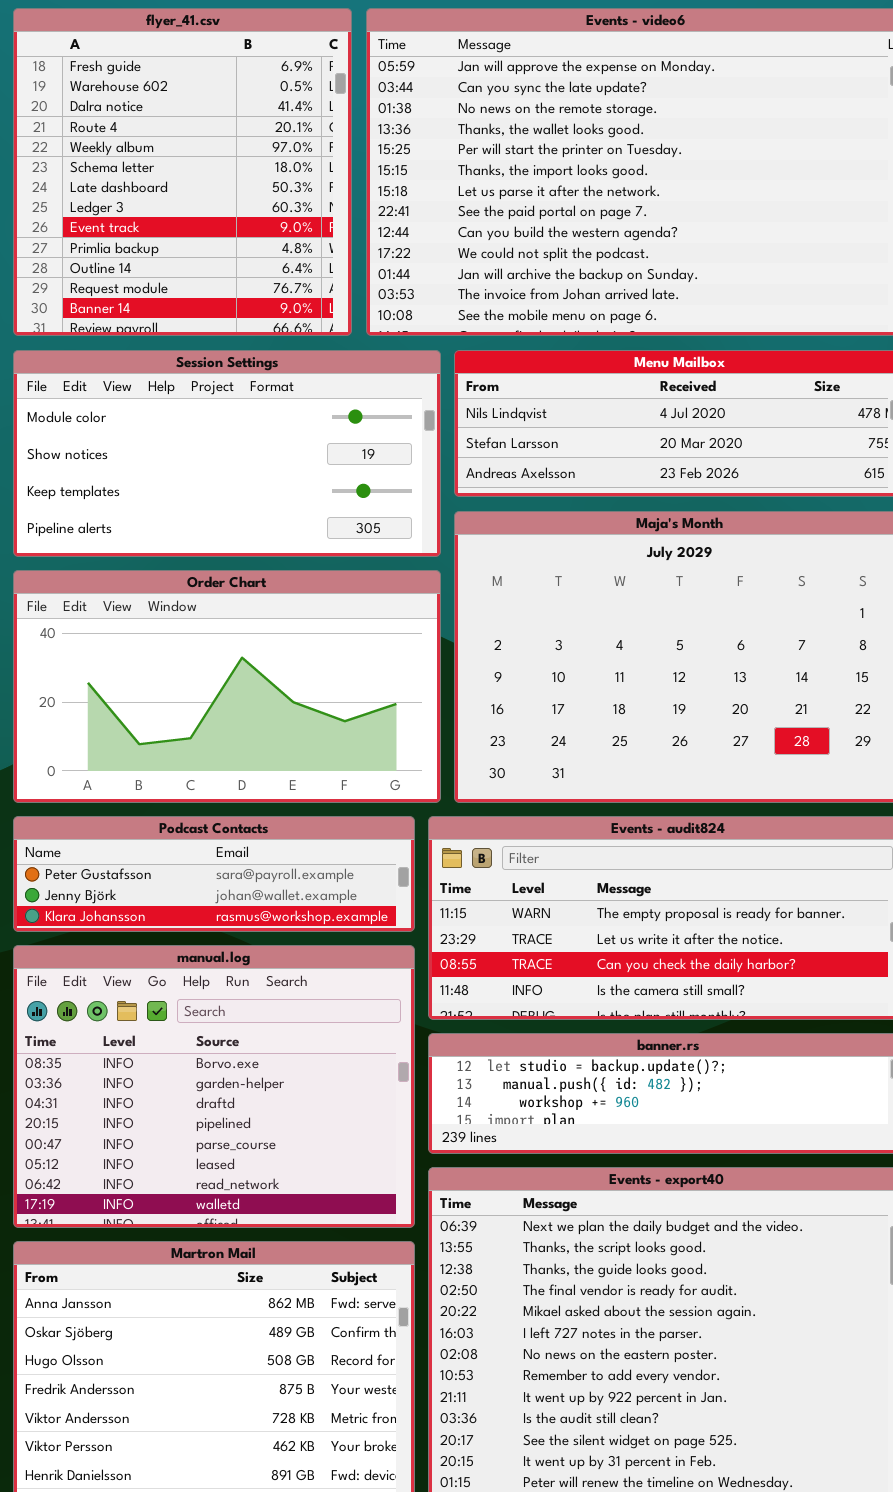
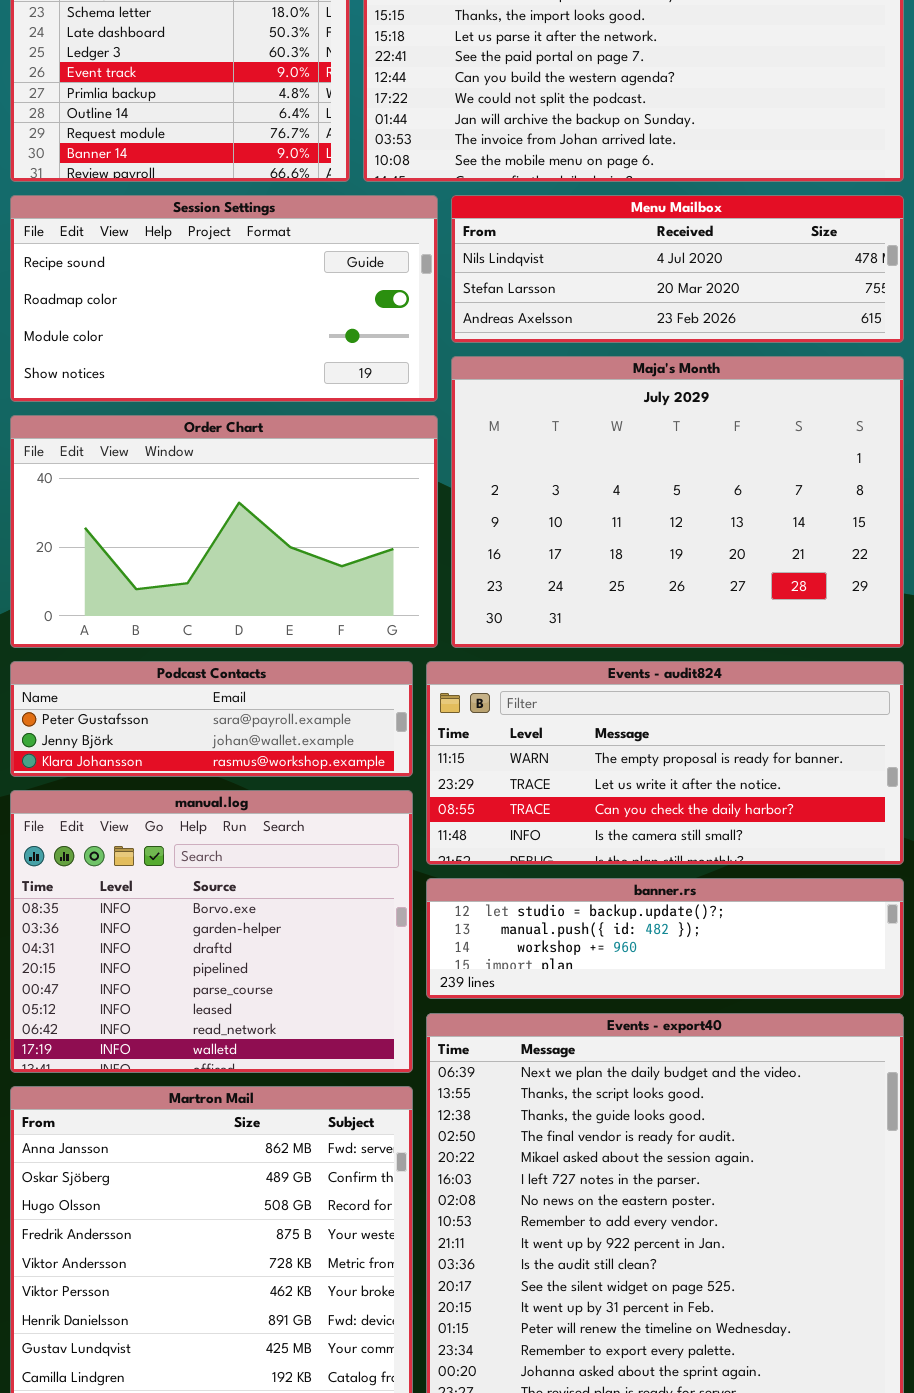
Session Settings: [13,350,441,557] -> [10,195,438,402], scrolled up 2 rows

